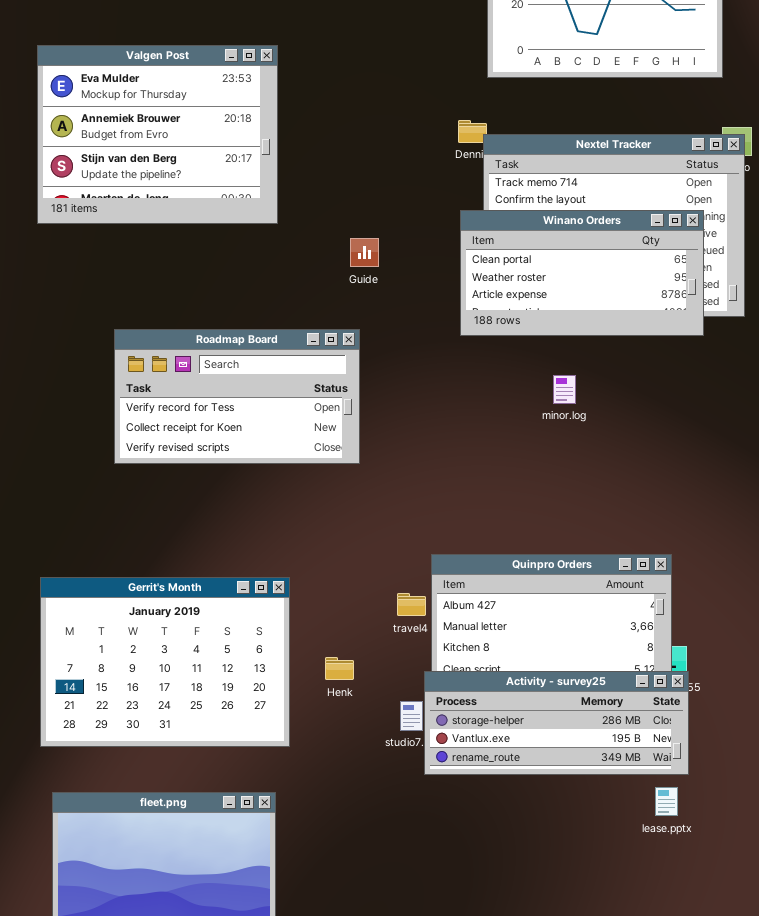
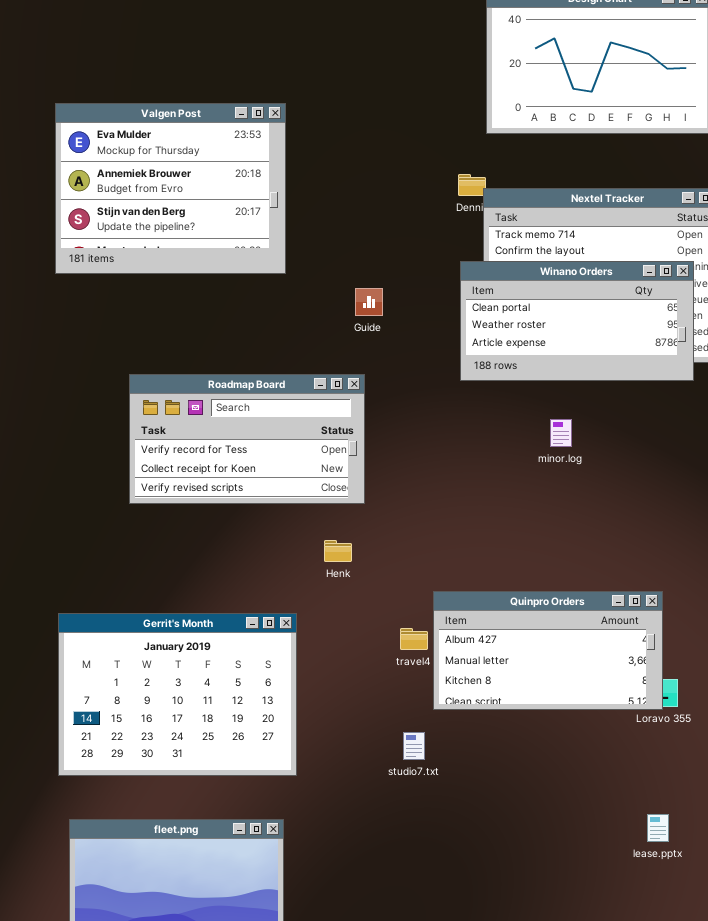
Henk: [325,657,354,680] -> [324,540,352,562], moved
Activity - survey25: [424,671,689,775] -> none, closed

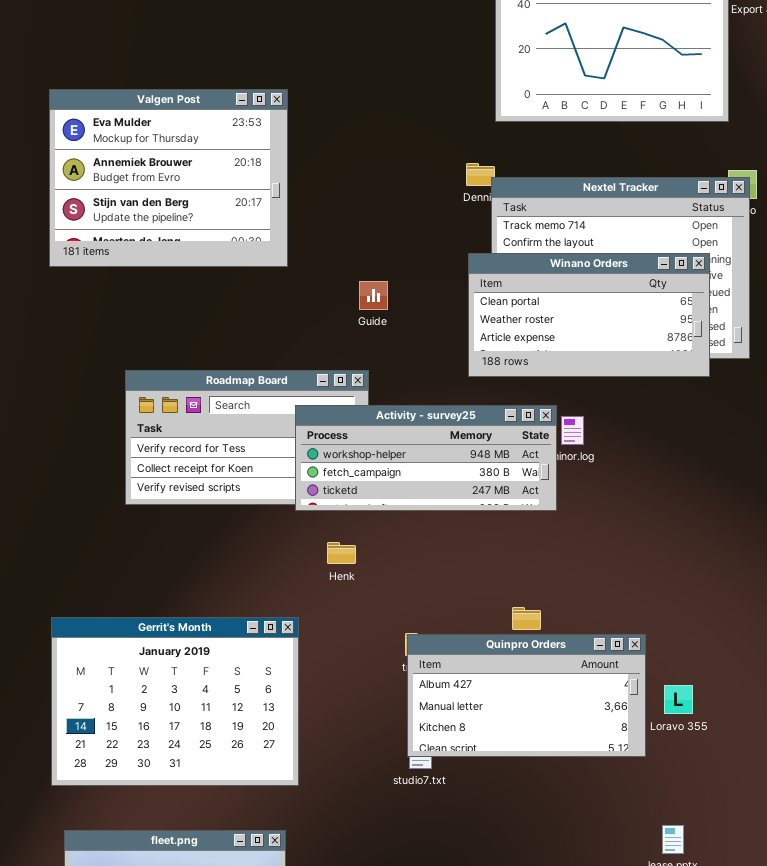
Activity - survey25: none -> [295,405,557,511], opened
Quinpro Orders: [433,591,663,710] -> [407,634,646,757], moved

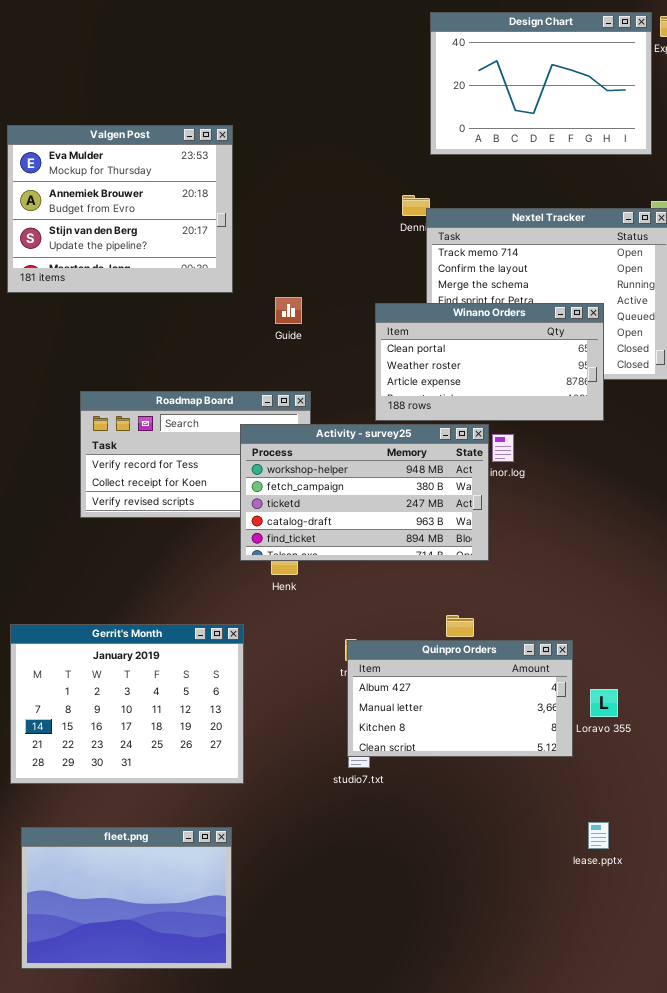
Winano Orders: [468,253,710,377] -> [375,303,604,421], moved
Guide: [359,281,388,310] -> [275,297,302,324], moved
Activity - survey25: [295,405,557,511] -> [240,424,489,561], resized

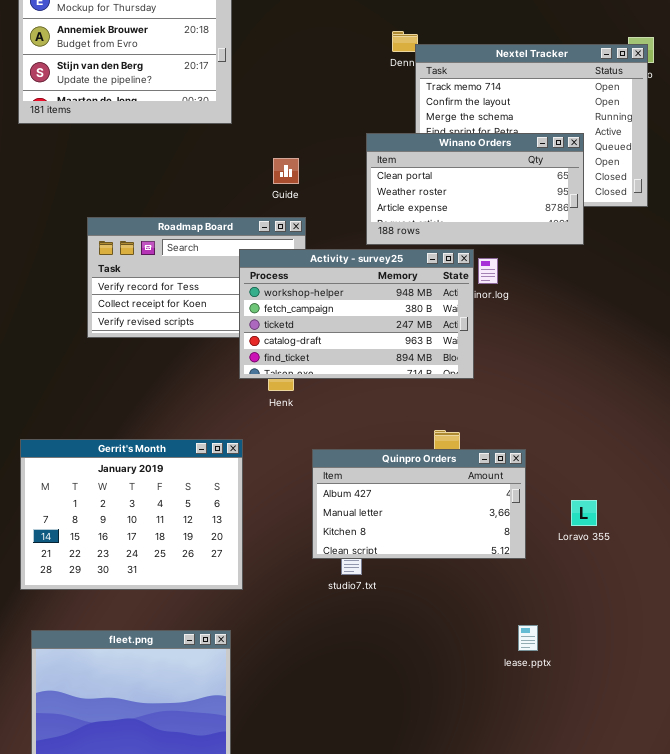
Guide: [275,297,302,324] -> [273,158,299,184], moved
Quinpro Orders: [347,640,573,757] -> [312,449,526,559], moved
lease.pptx: [588,822,609,849] -> [518,625,538,651], moved

